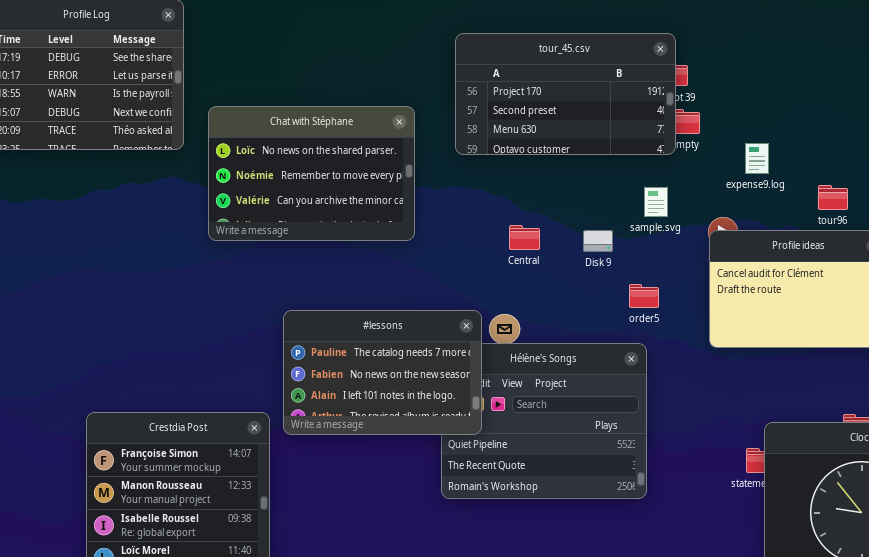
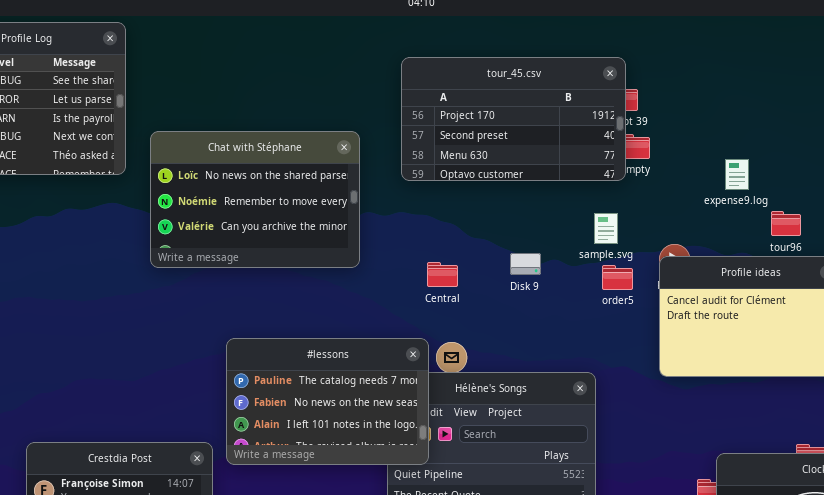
expense9.log: [745,143,769,174] -> [725,159,749,190], moved
Central: [509,225,540,250] -> [427,262,458,287], moved
Disk 9: [583,230,613,252] -> [510,253,541,275], moved
order5: [629,284,659,308] -> [602,265,633,290], moved

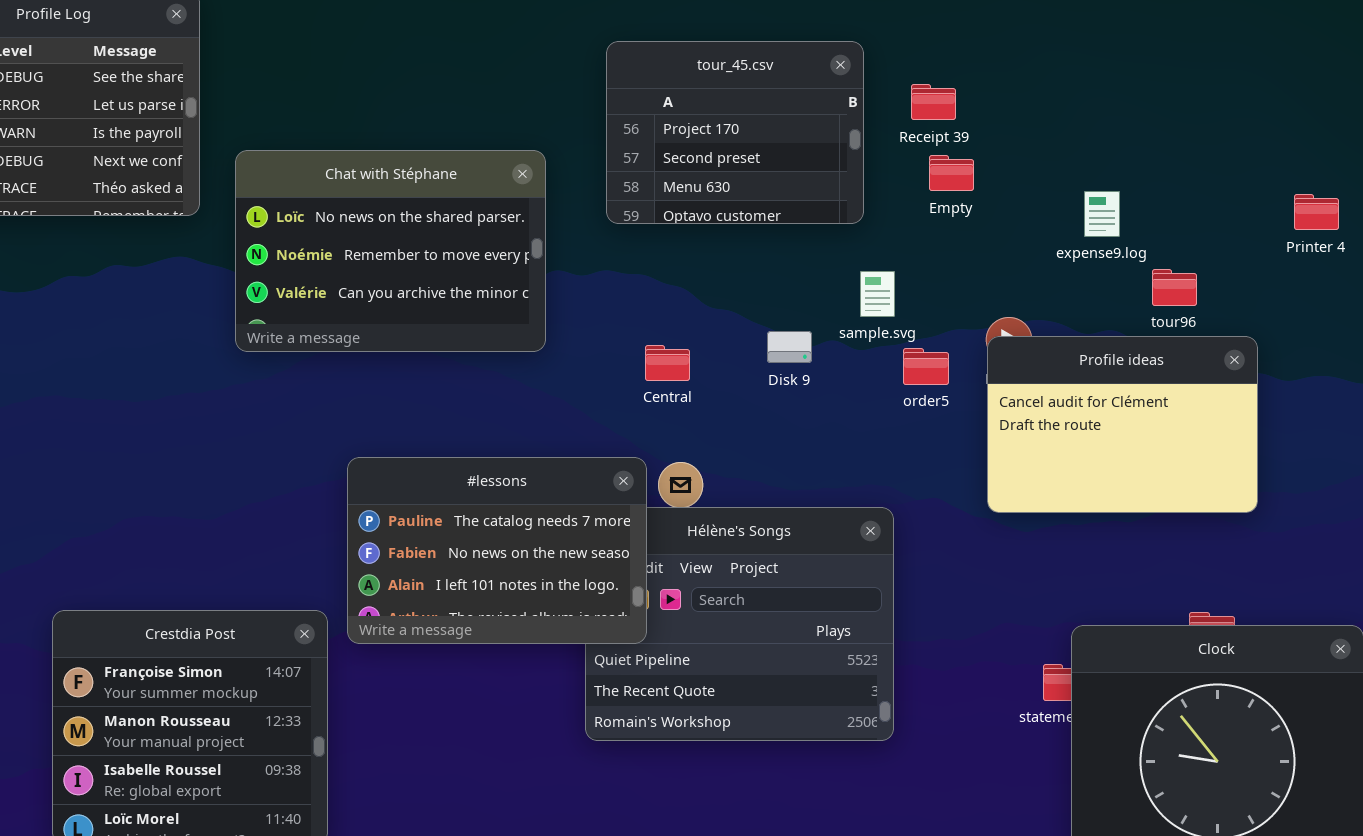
tour_45.csv: [401,57,626,181] -> [606,41,864,224], resized
sample.svg: [594,213,618,244] -> [860,271,895,317], moved

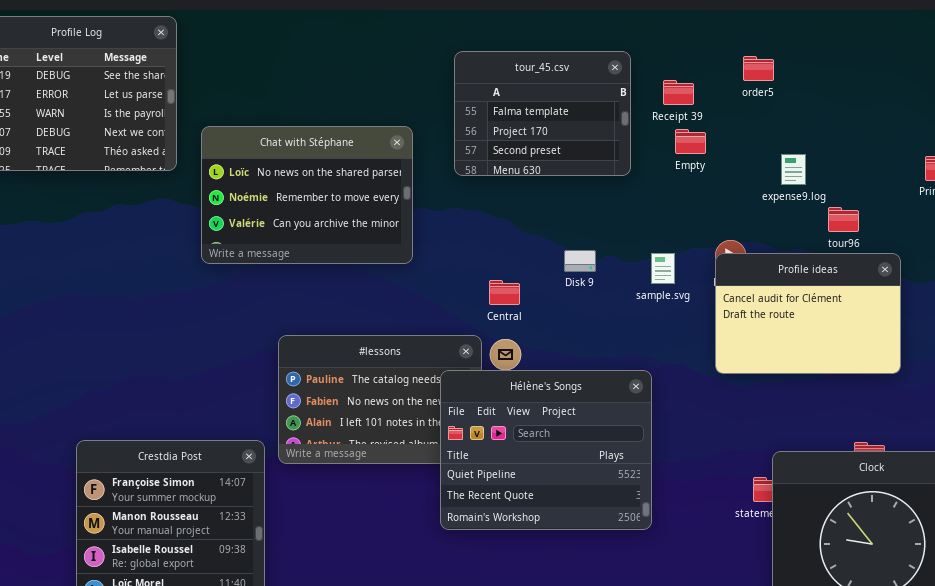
tour_45.csv: [606,41,864,224] -> [454,51,631,176], scrolled up 1 row
sample.svg: [860,271,895,317] -> [651,253,675,284], moved
Central: [645,345,690,381] -> [489,280,520,305], moved
order5: [903,348,949,385] -> [743,56,774,81], moved
Hélène's Songs: [585,507,894,741] -> [440,370,652,530], raised

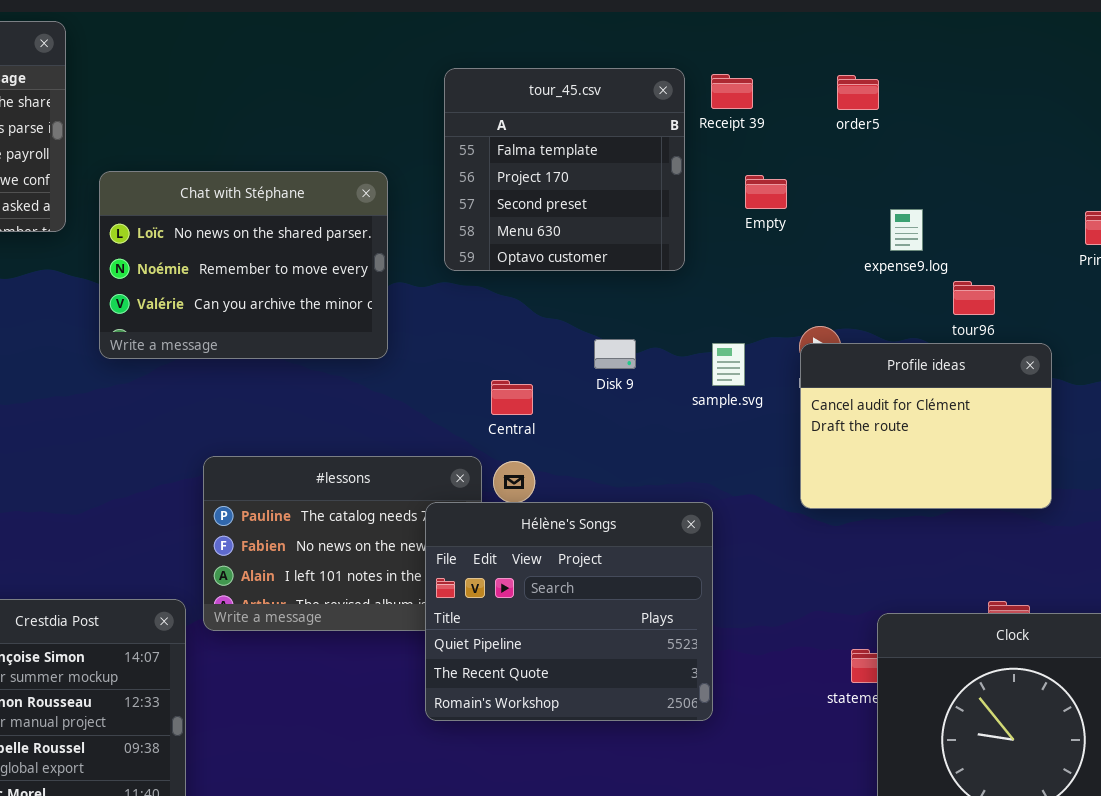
tour_45.csv: [454,51,631,176] -> [444,68,685,271], resized
Receipt 39: [663,80,694,105] -> [711,74,753,109], moved

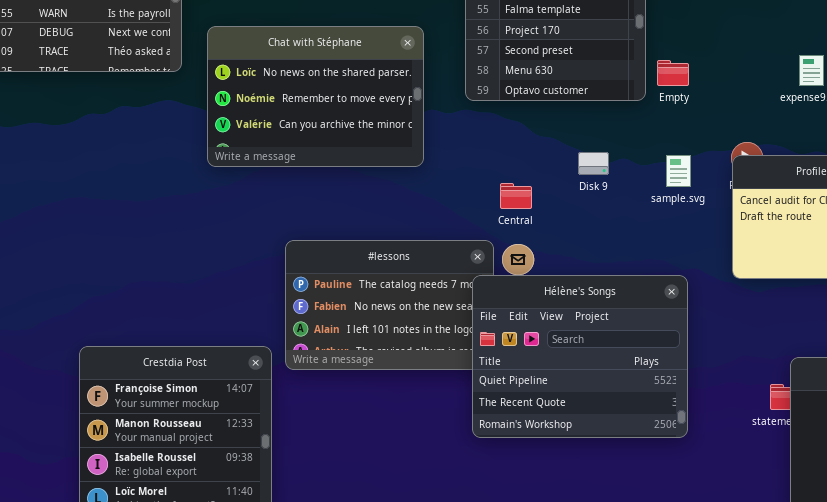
Empty: [745,175,787,209] -> [657,60,689,86], moved
Hélène's Songs: [425,502,713,721] -> [472,275,688,438], moved

